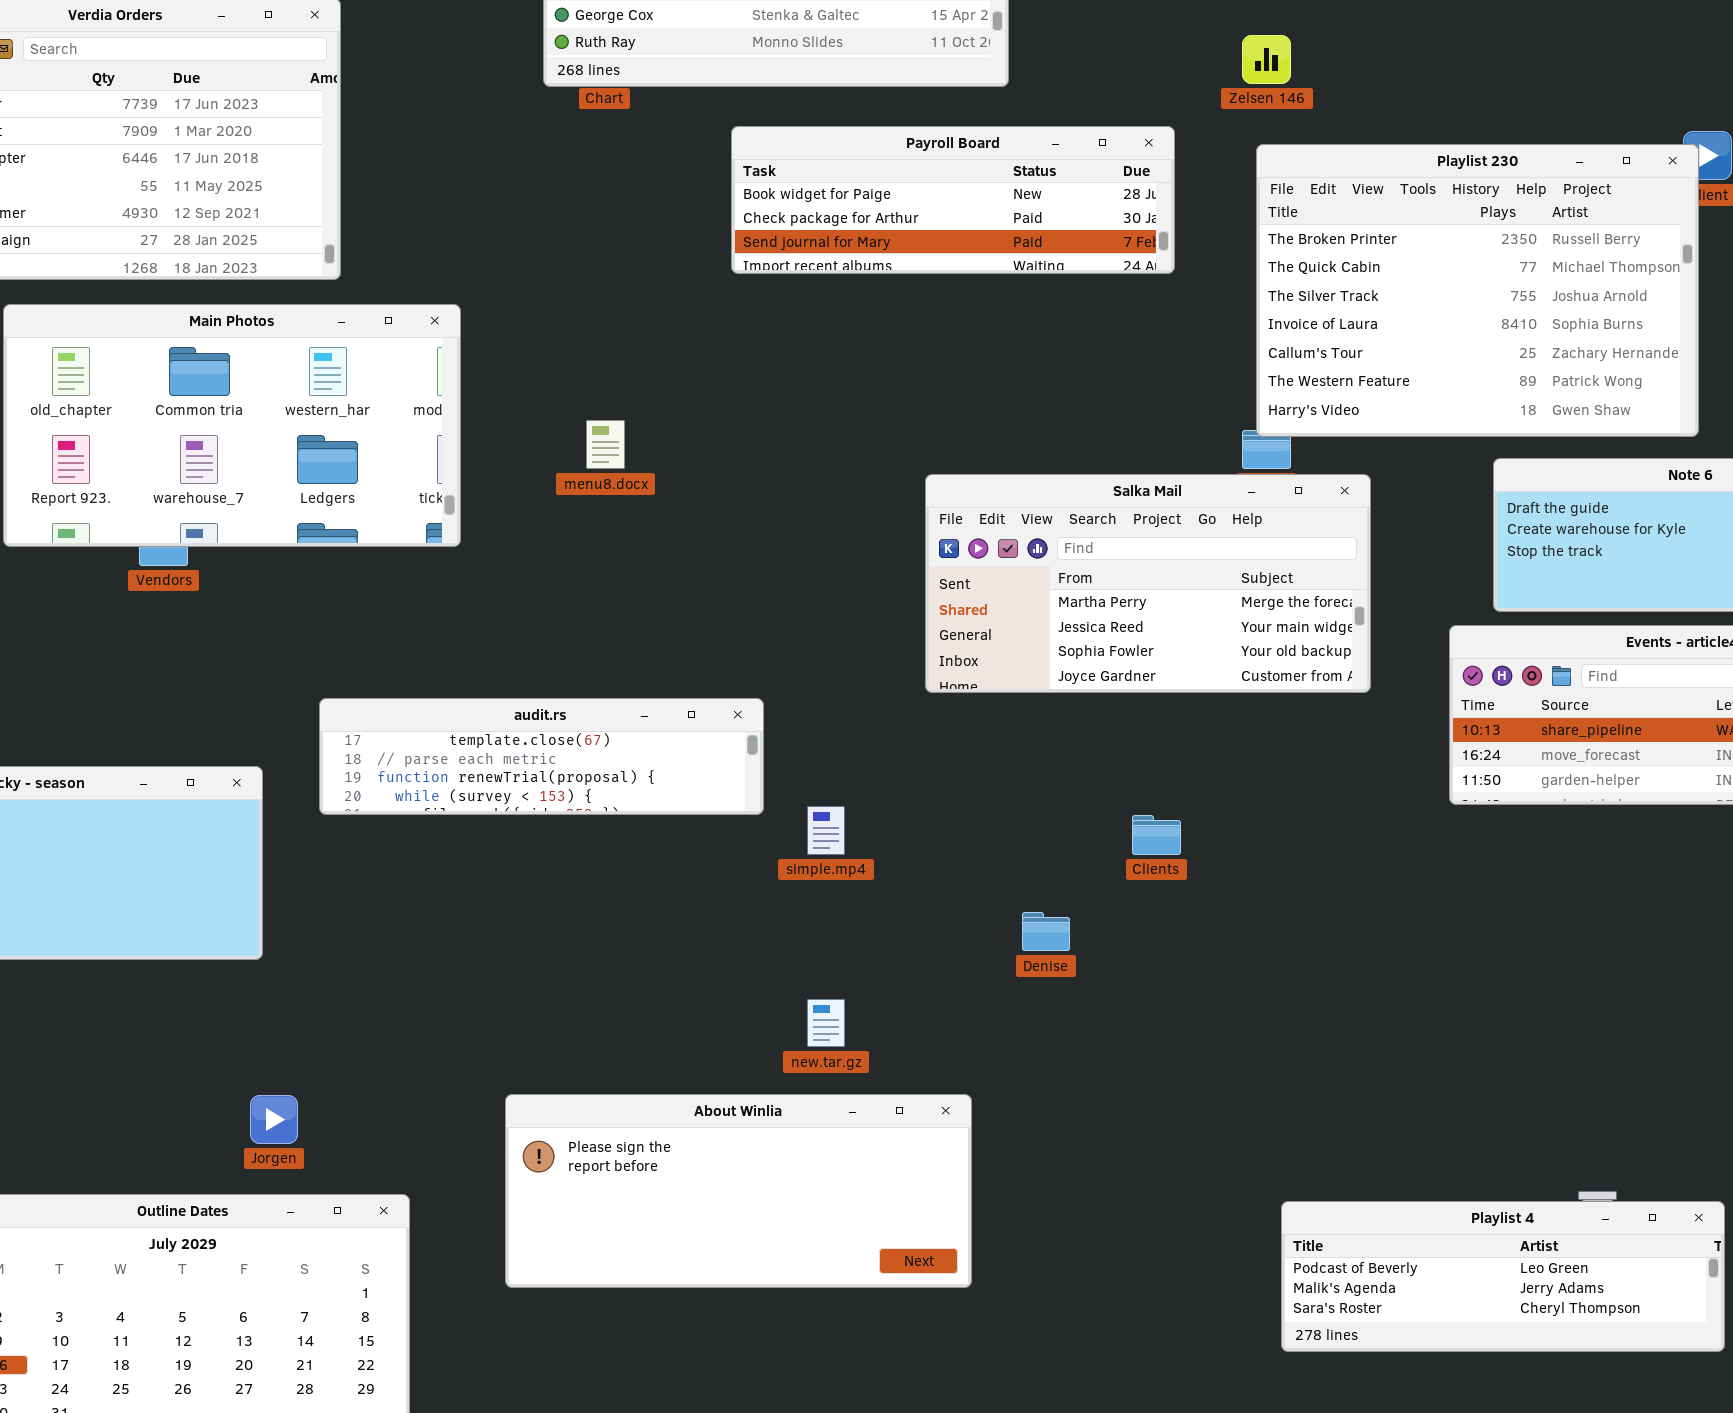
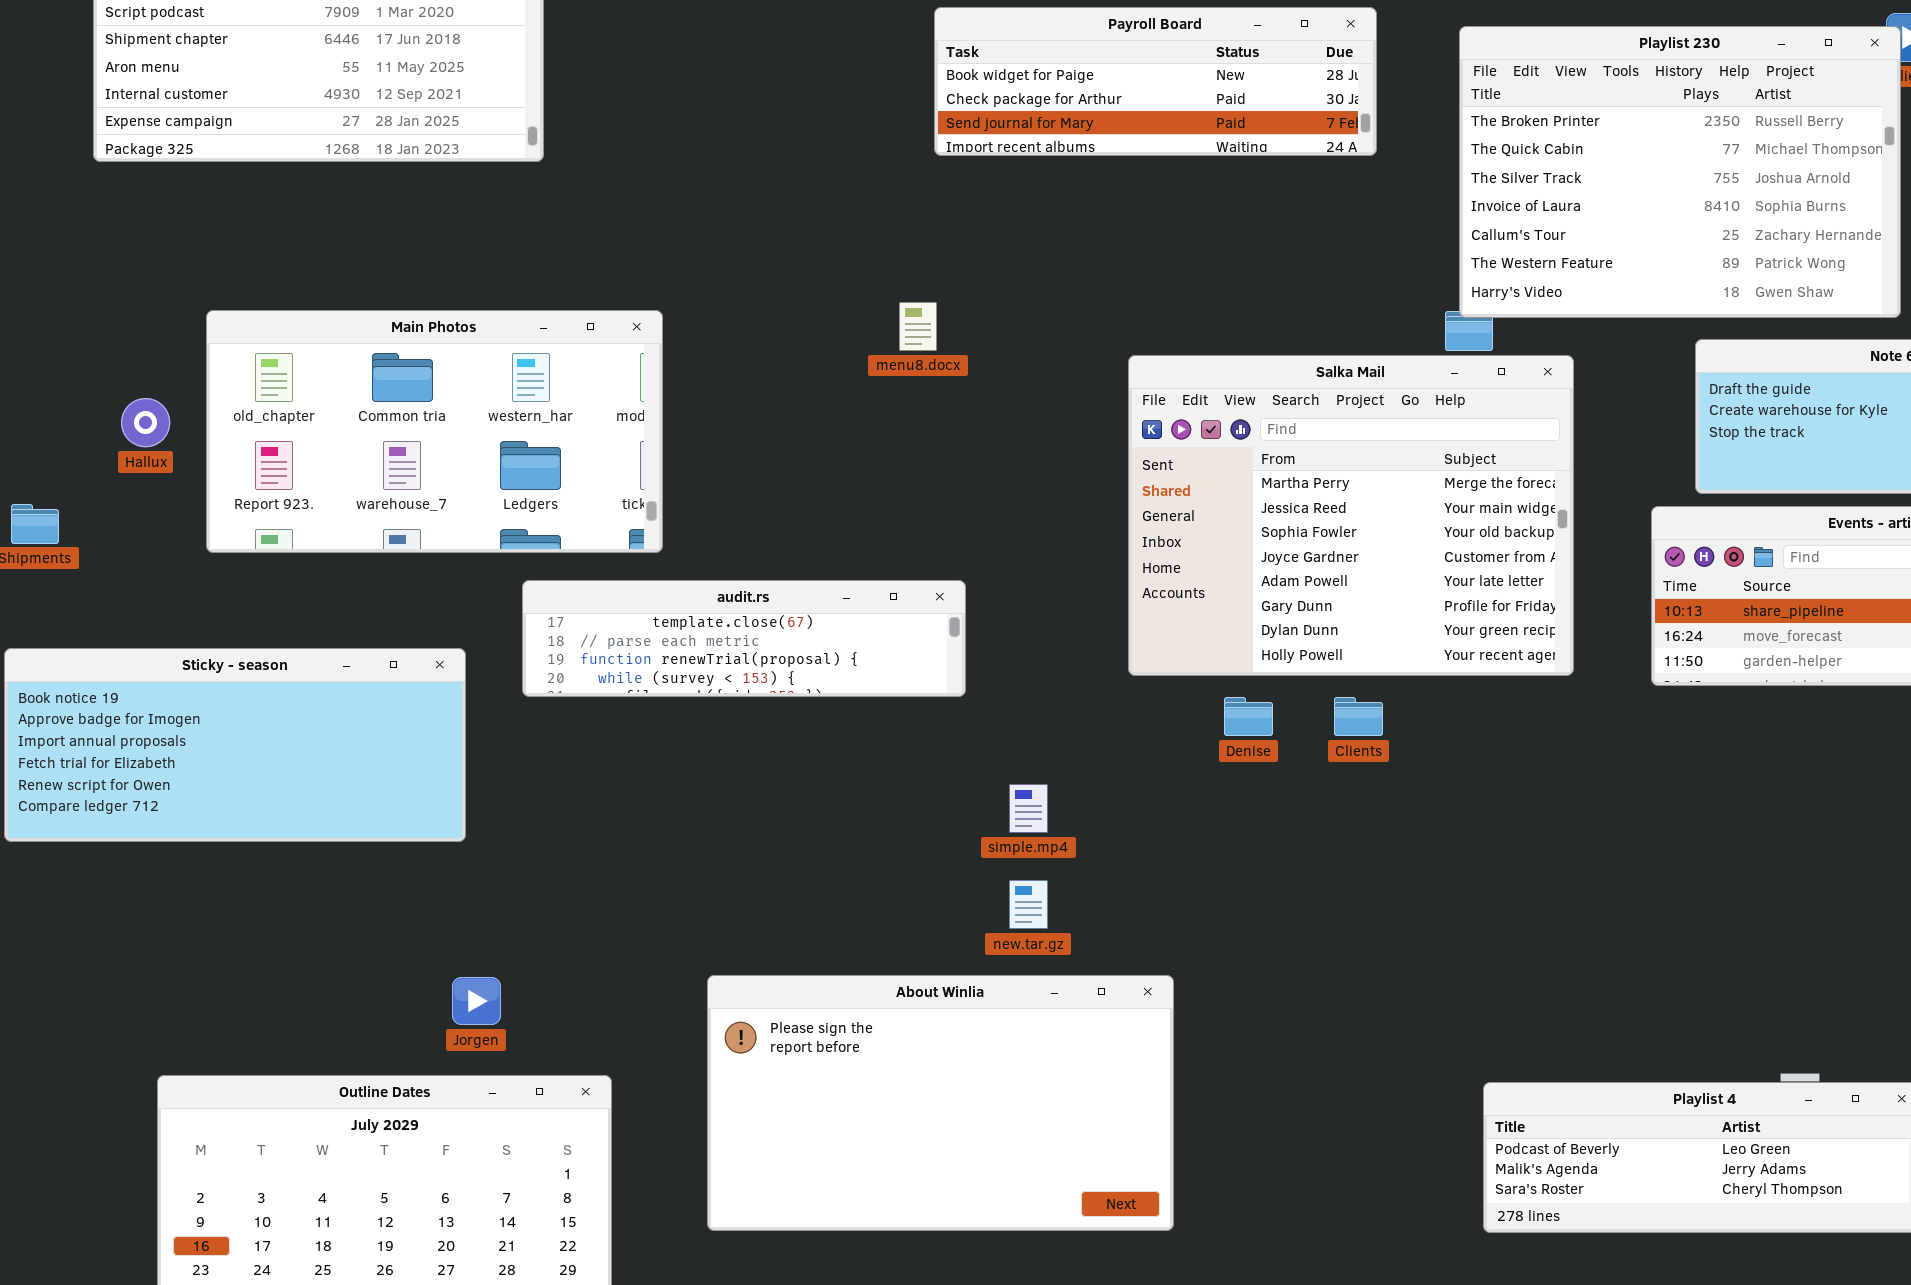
Main Photos: [3,304,461,547] -> [206,310,663,553], moved
menu8.docx: [586,420,625,469] -> [899,302,937,351], moved
Salka Mail: [925,474,1371,693] -> [1128,355,1574,676], resized
simple.mp4: [807,806,845,855] -> [1009,784,1048,833], moved
Denise: [1022,912,1070,951] -> [1224,697,1273,736], moved
About Winlia: [505,1094,972,1288] -> [707,975,1174,1231], resized

